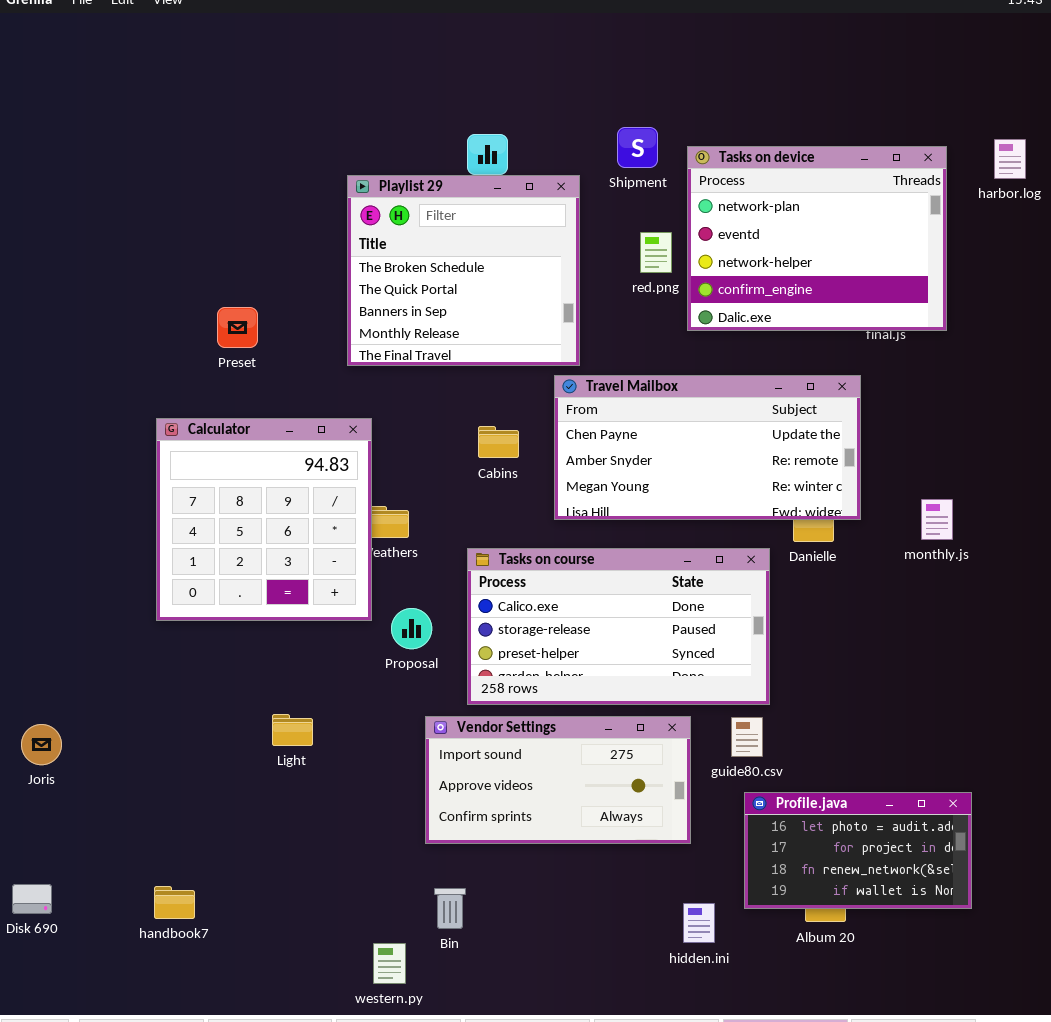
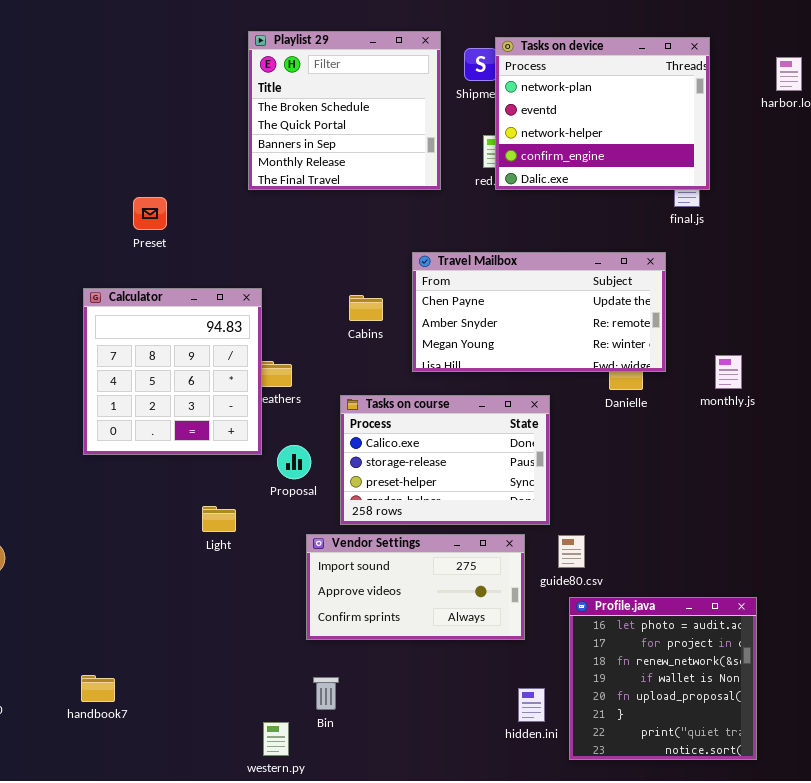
Tasks on device: [687,146,947,331] -> [495,37,710,190], moved
Playlist 29: [347,175,580,366] -> [248,31,441,190], moved
Tasks on course: [467,548,770,705] -> [340,395,550,525], resized
Light: [272,714,313,746] -> [202,506,236,532], moved
Profile.java: [744,792,972,909] -> [569,597,757,760], resized

